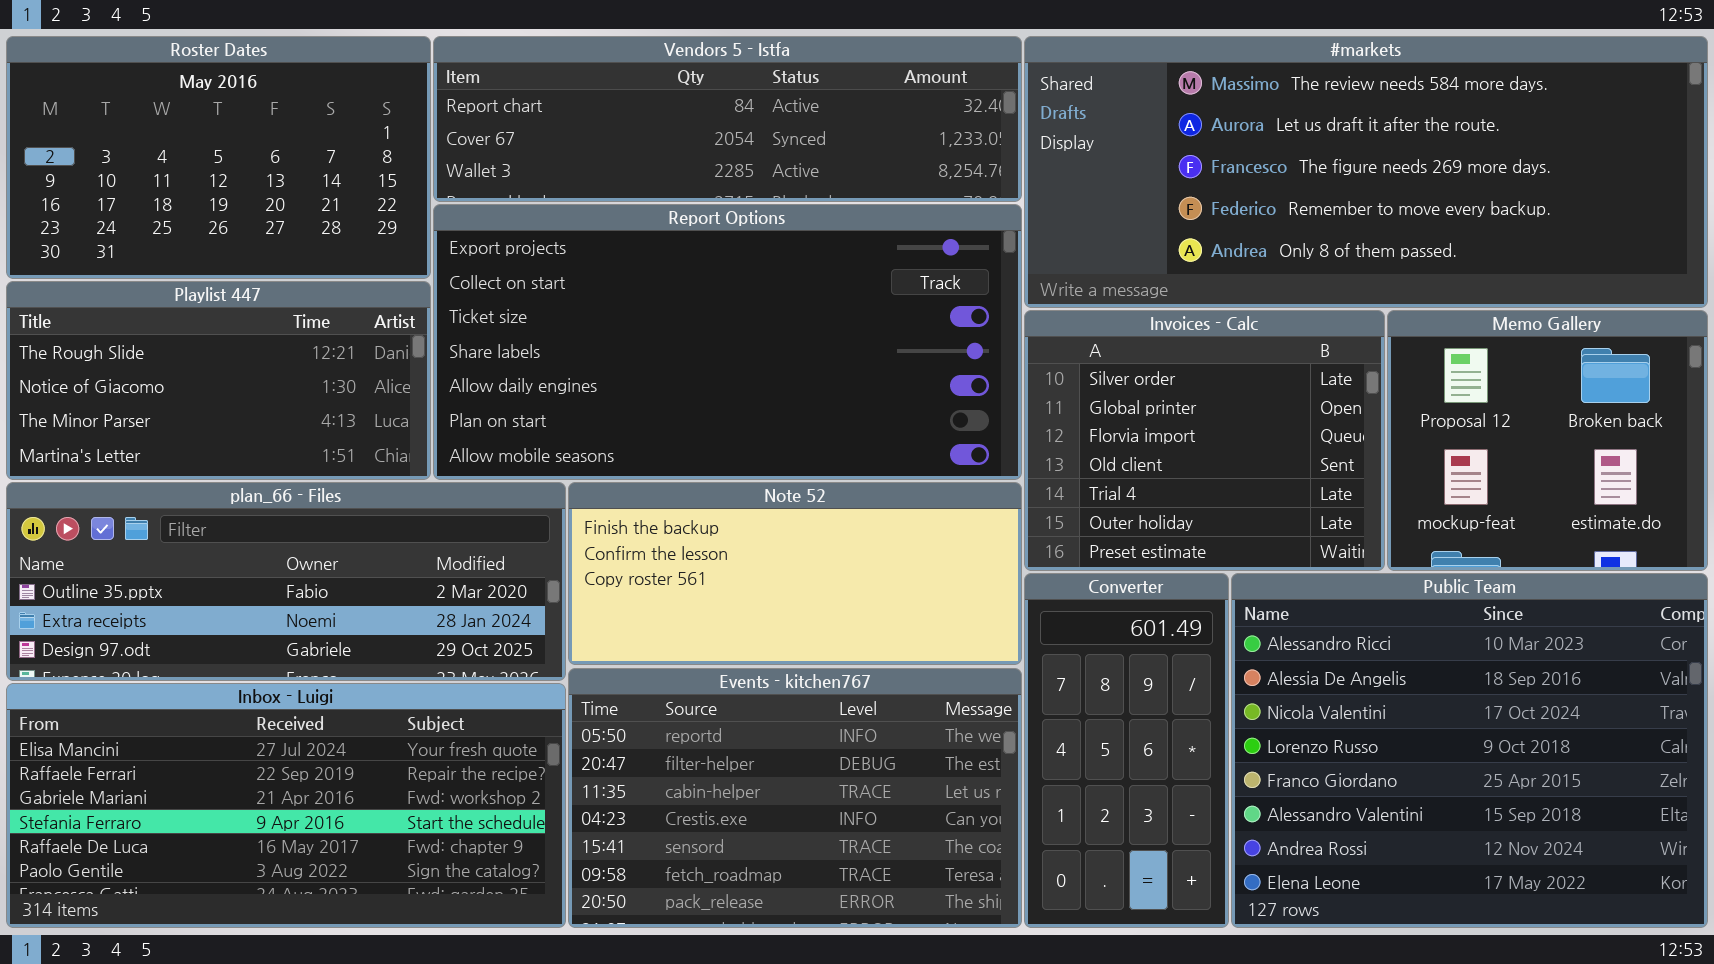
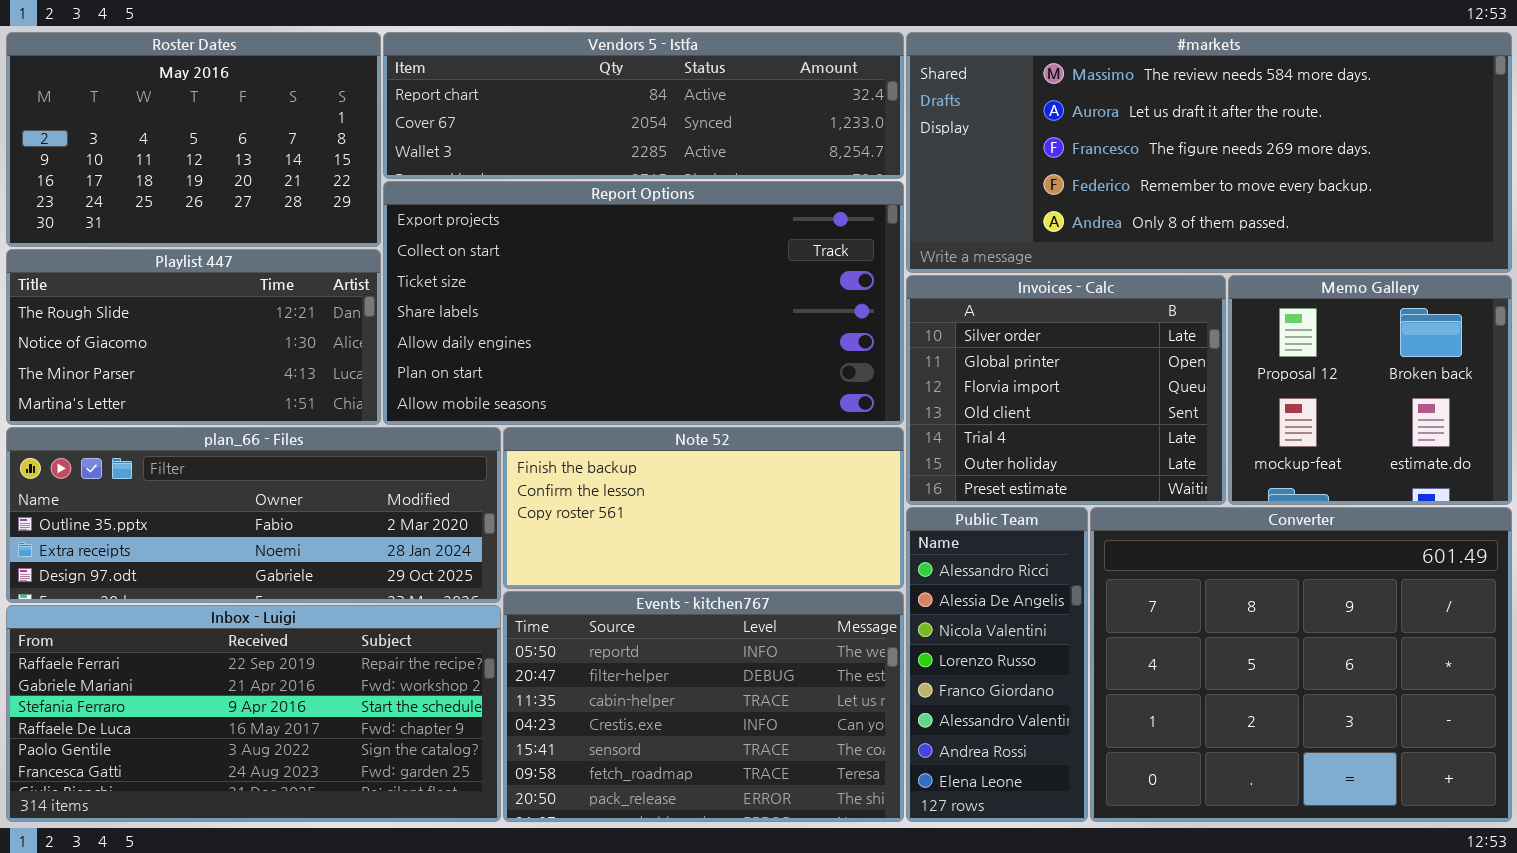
Converter: [1024,573,1229,928] -> [1090,507,1512,822], moved, resized
Public Team: [1231,573,1708,928] -> [906,507,1088,822], moved, resized
Inbox - Luigi: [6,683,566,928] -> [6,605,501,822], scrolled down 1 row

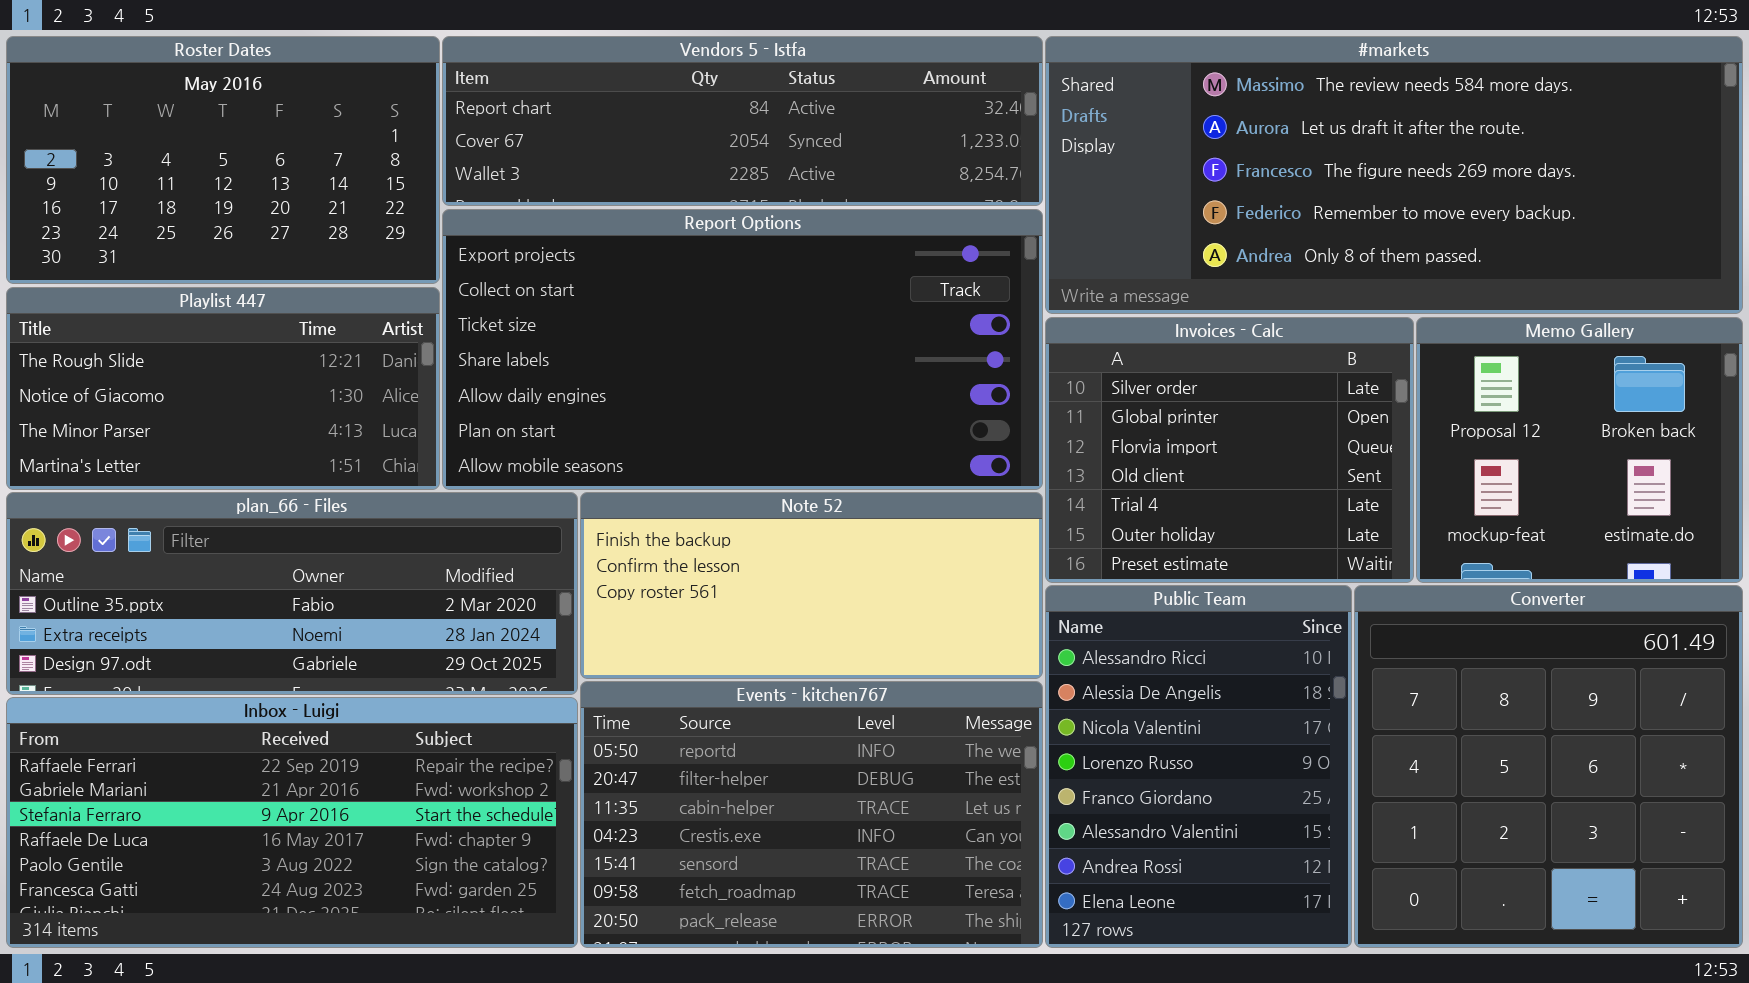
Public Team: [906,507,1088,822] -> [1045,585,1352,948], resized
Converter: [1090,507,1512,822] -> [1354,585,1743,948], resized

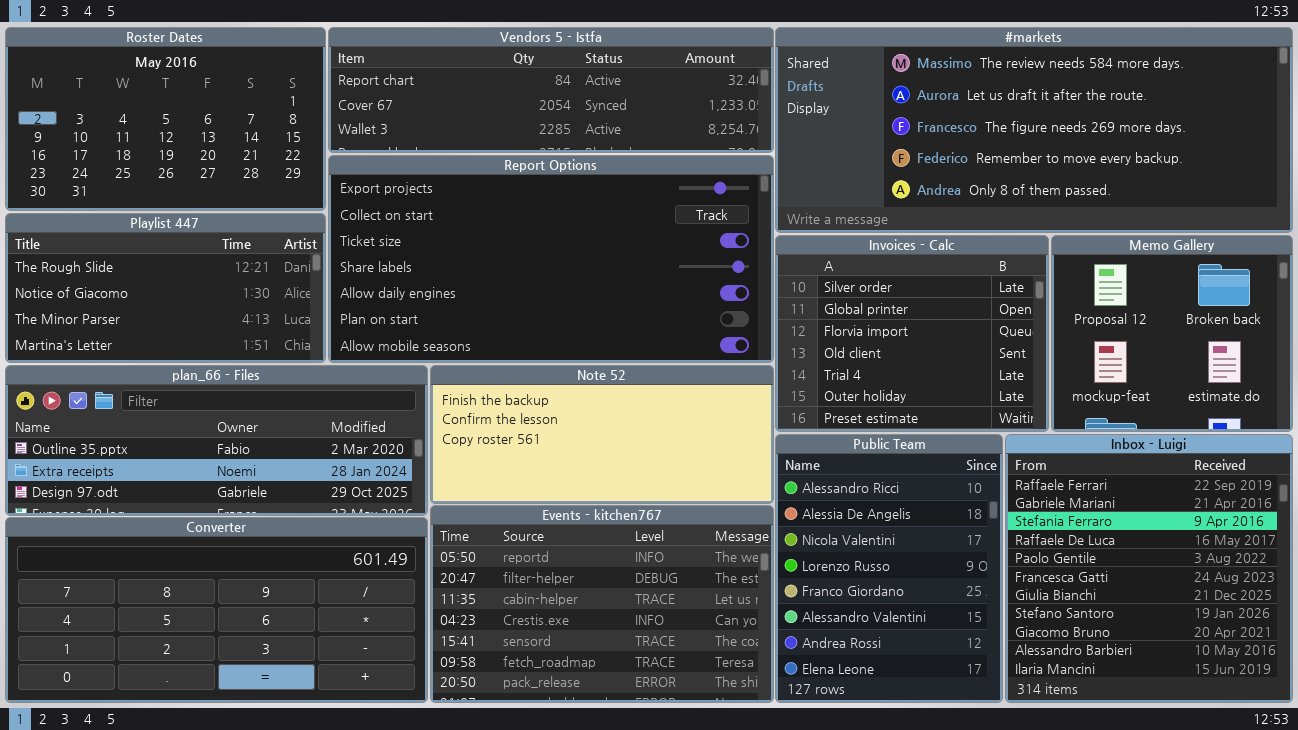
Converter: [1354,585,1743,948] -> [5,517,428,703], moved, resized
Inbox - Luigi: [6,697,578,948] -> [1005,434,1293,703], moved, resized

